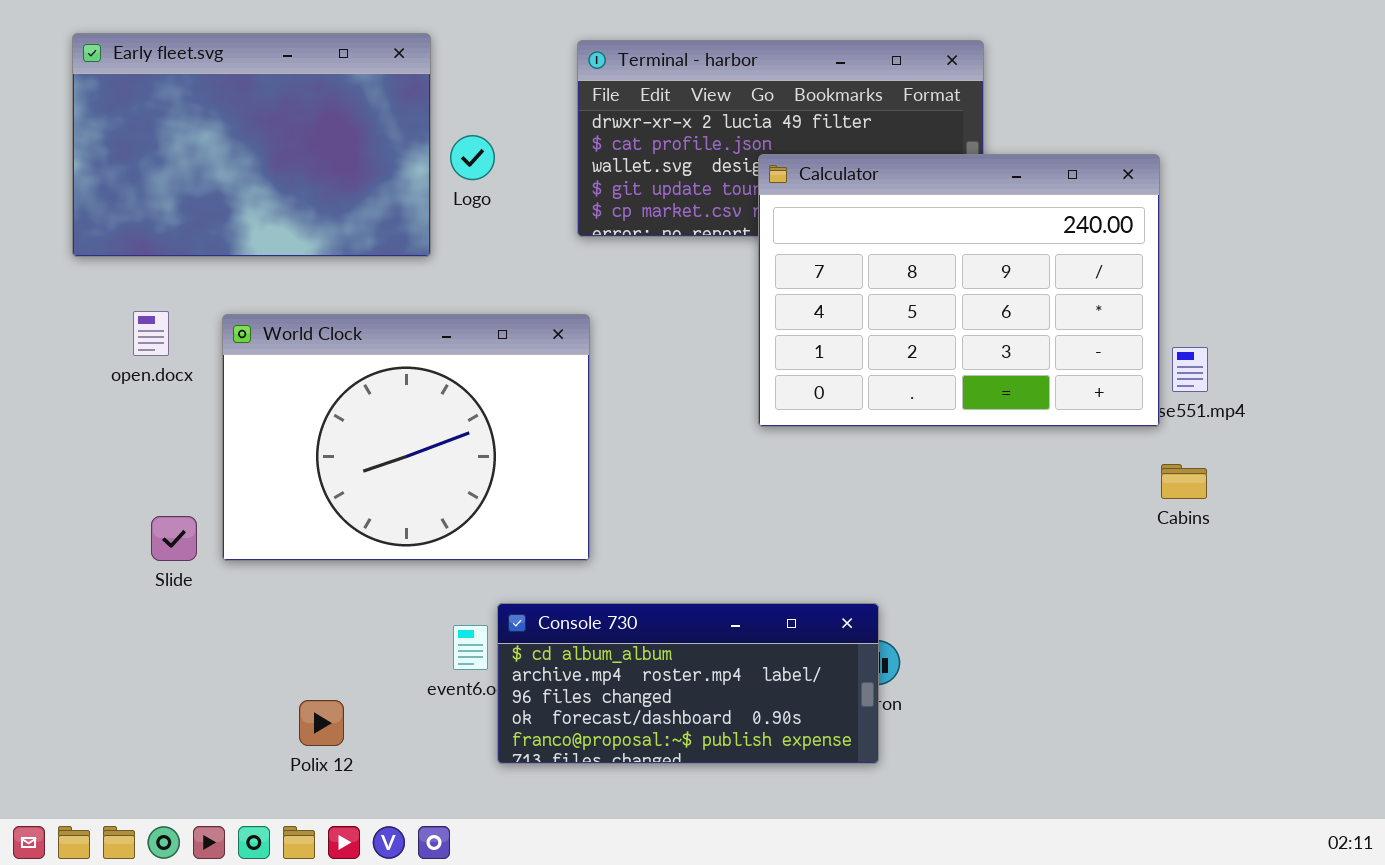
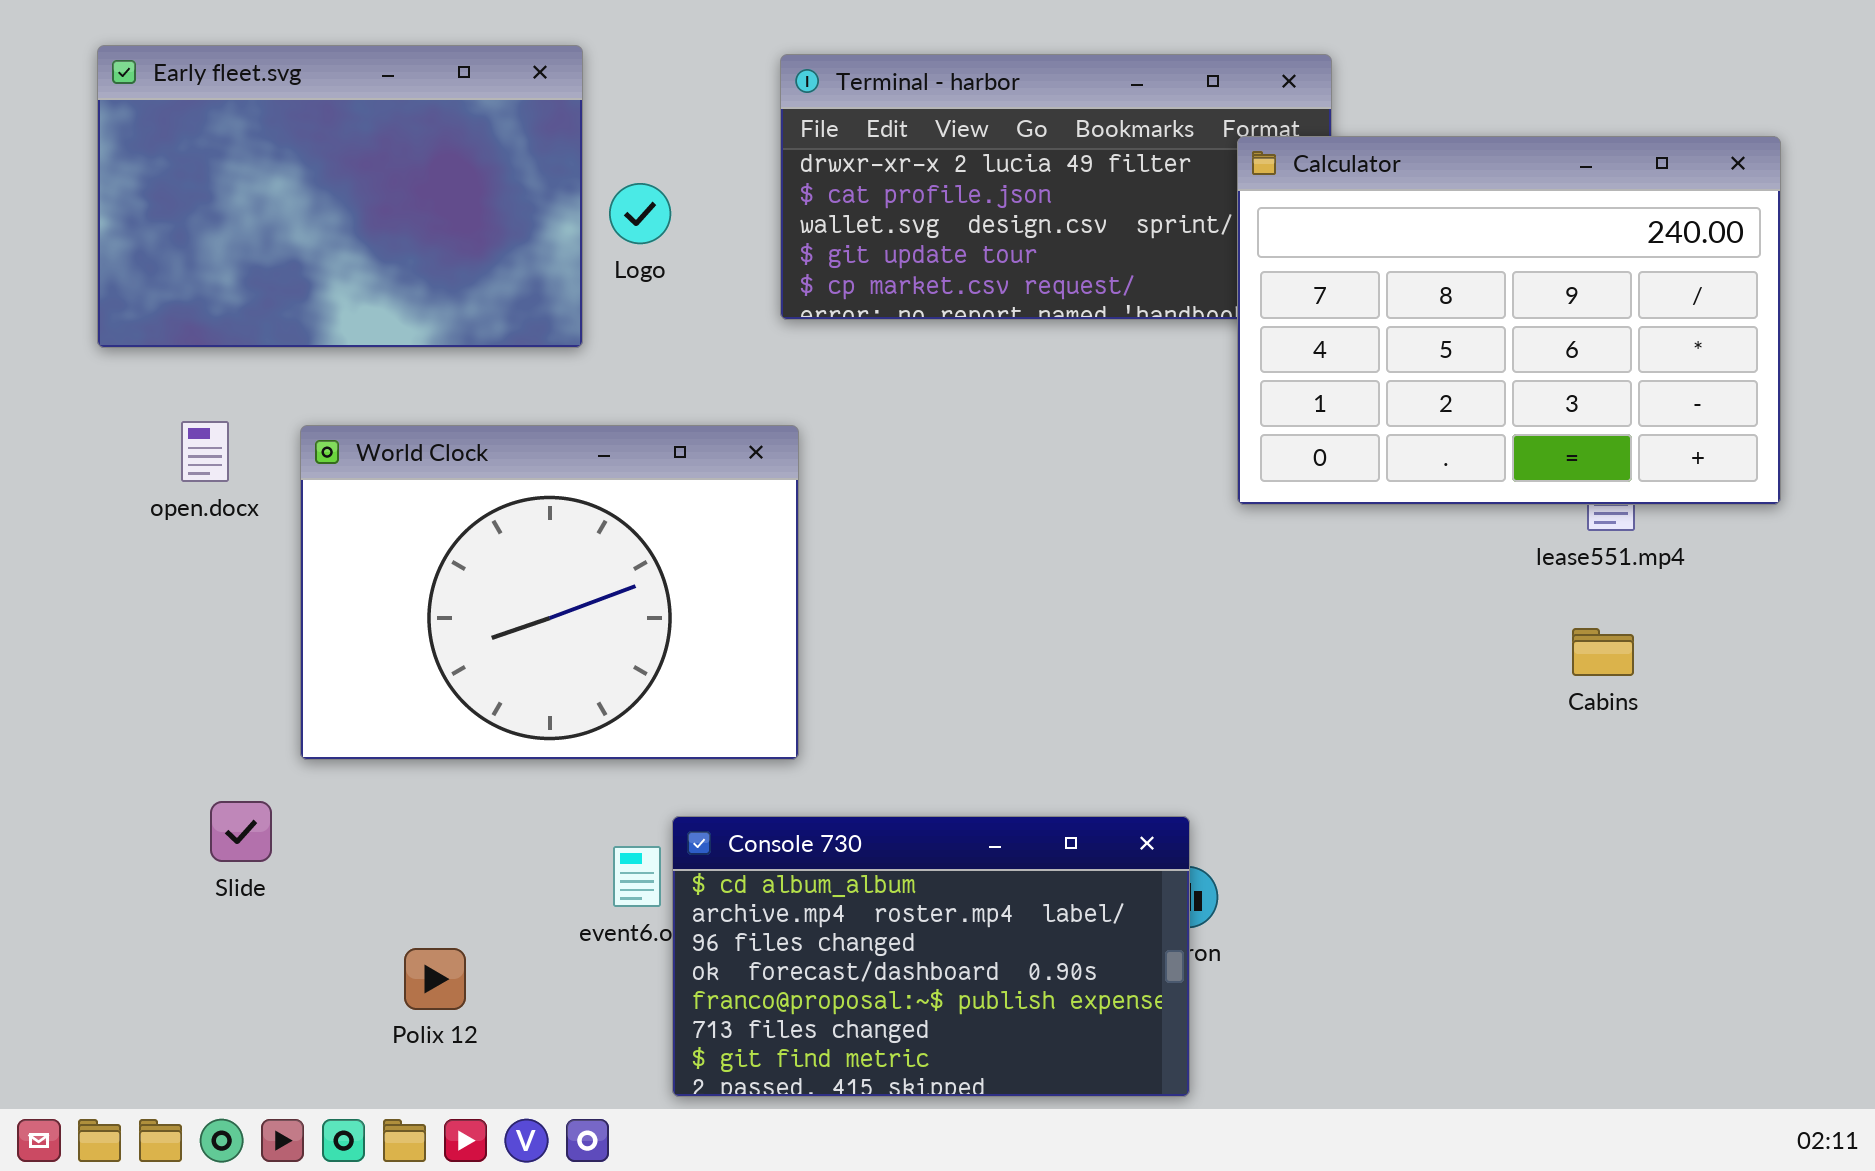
Calculator: [758,154,1160,427] -> [1237,136,1781,505], moved
Slide: [151,516,197,561] -> [210,801,272,862], moved
Console 730: [497,603,879,764] -> [672,816,1190,1097], resized

